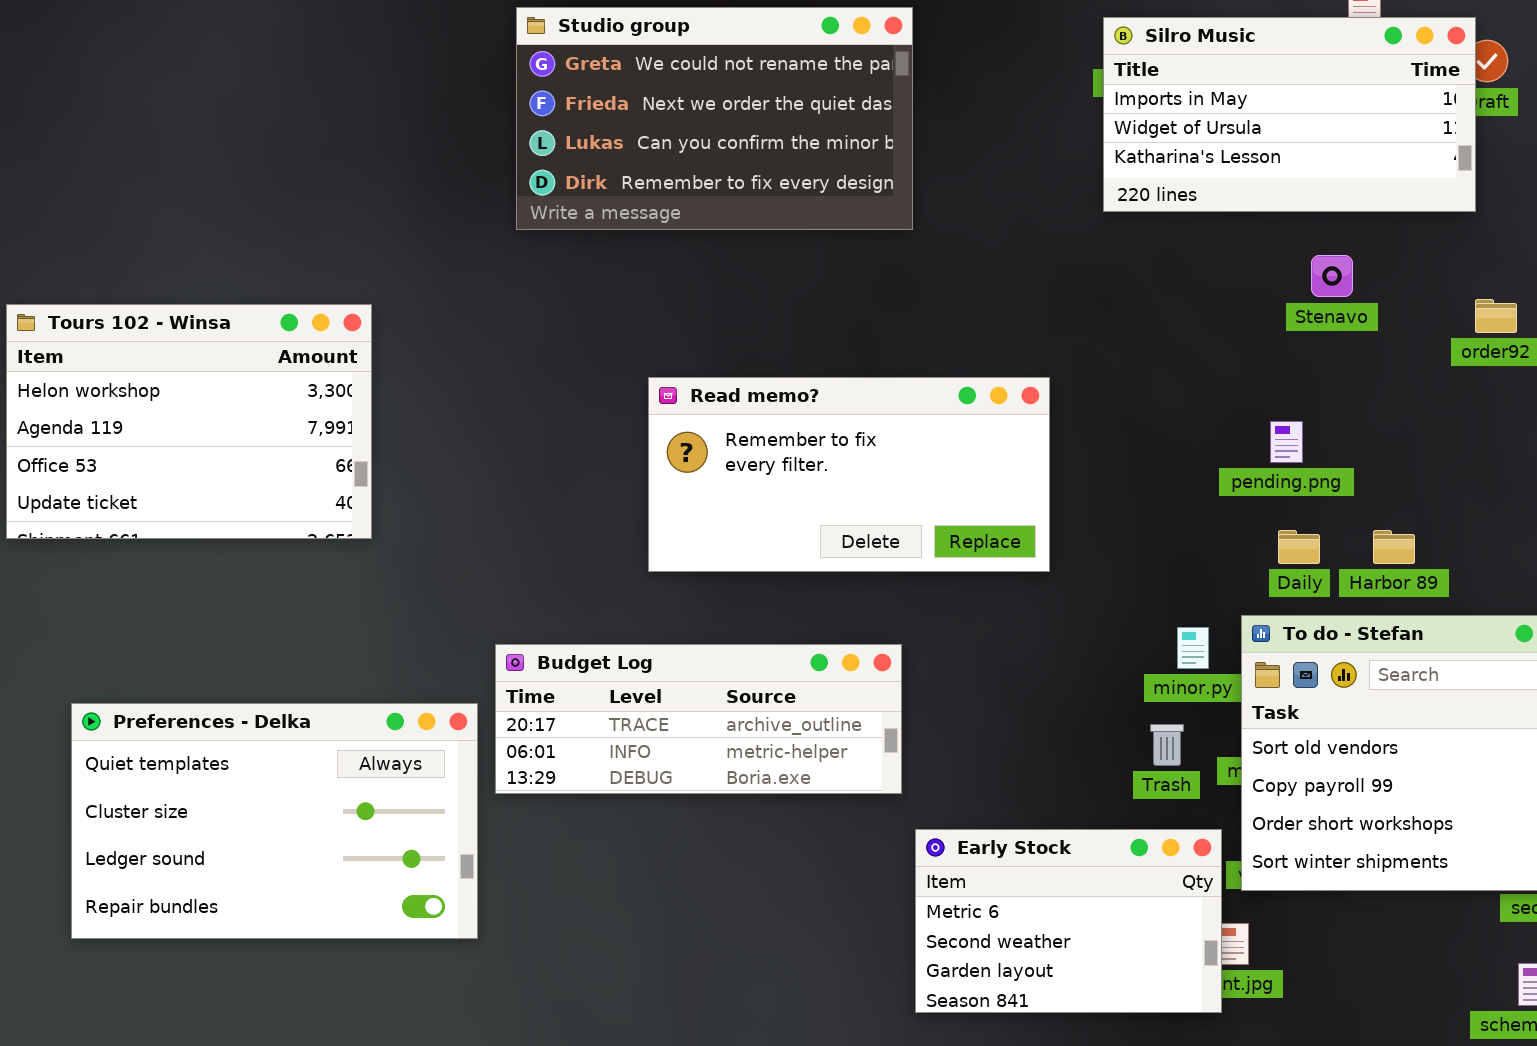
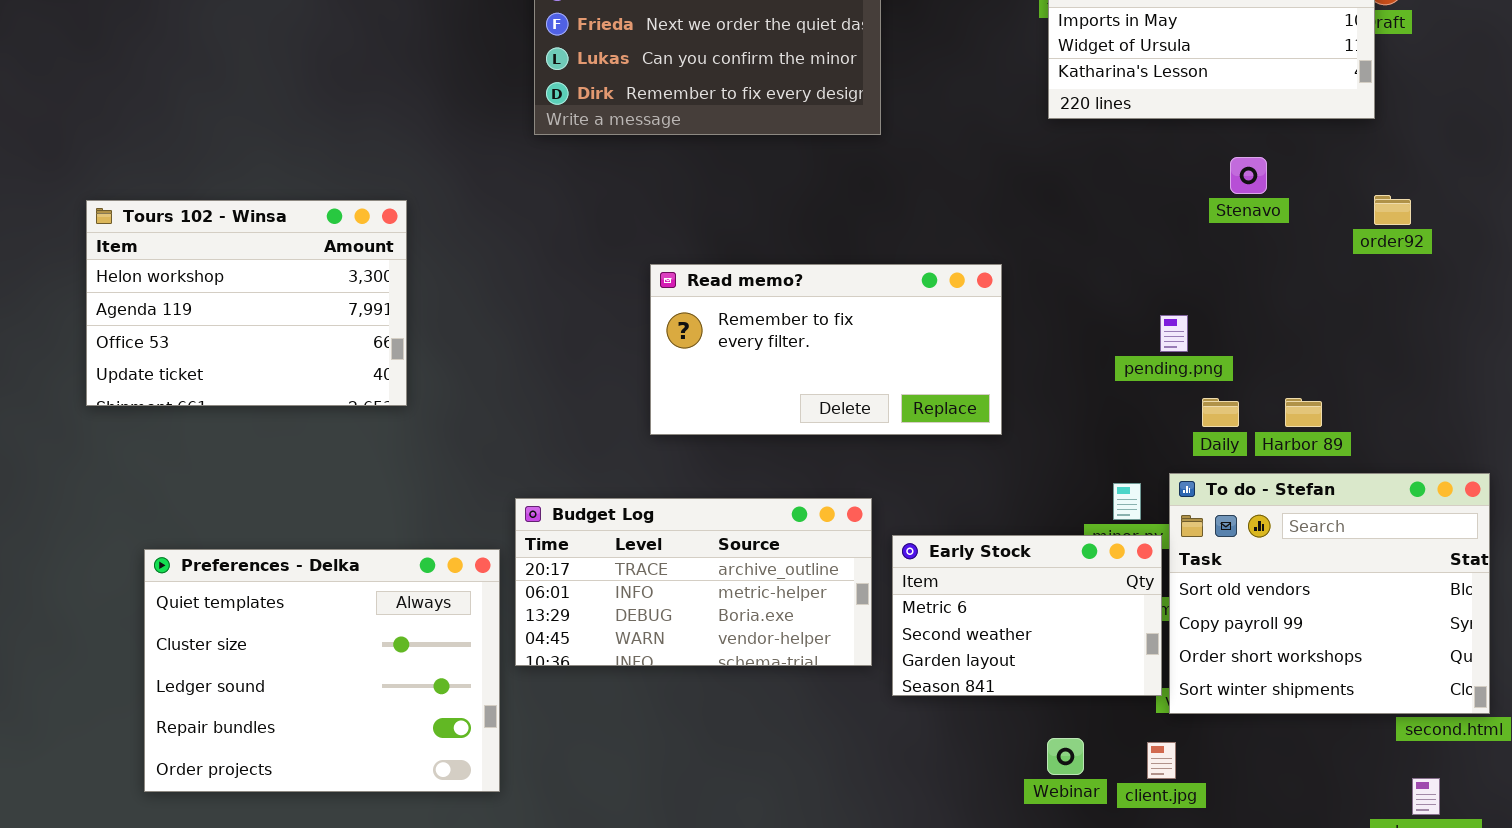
pending.png: [1270,421,1303,463] -> [1160,315,1188,352], moved
Budget Log: [495,644,902,794] -> [515,498,872,666], resized
Preferences - Delka: [71,703,478,939] -> [144,549,500,792], resized
Early Stock: [915,829,1222,1013] -> [892,535,1162,696], moved

